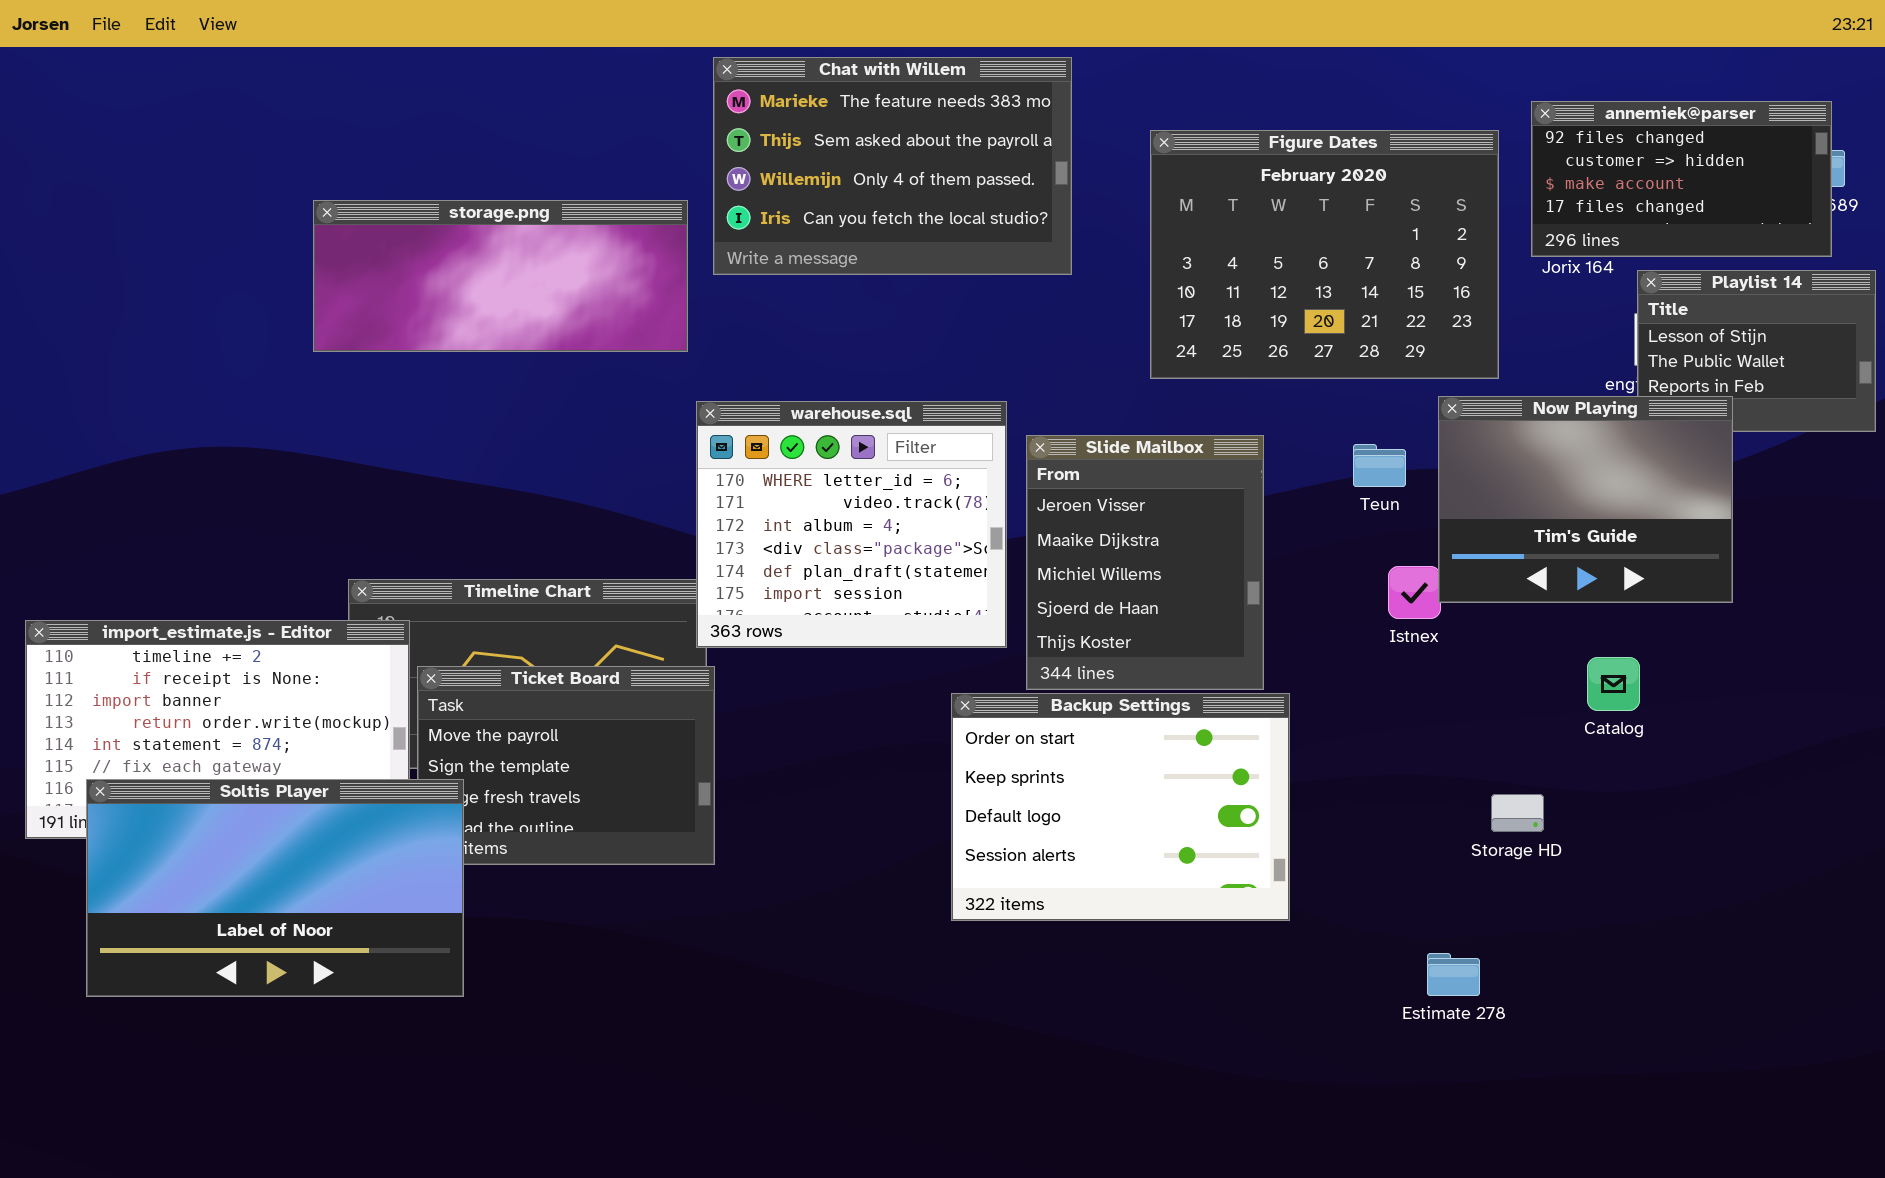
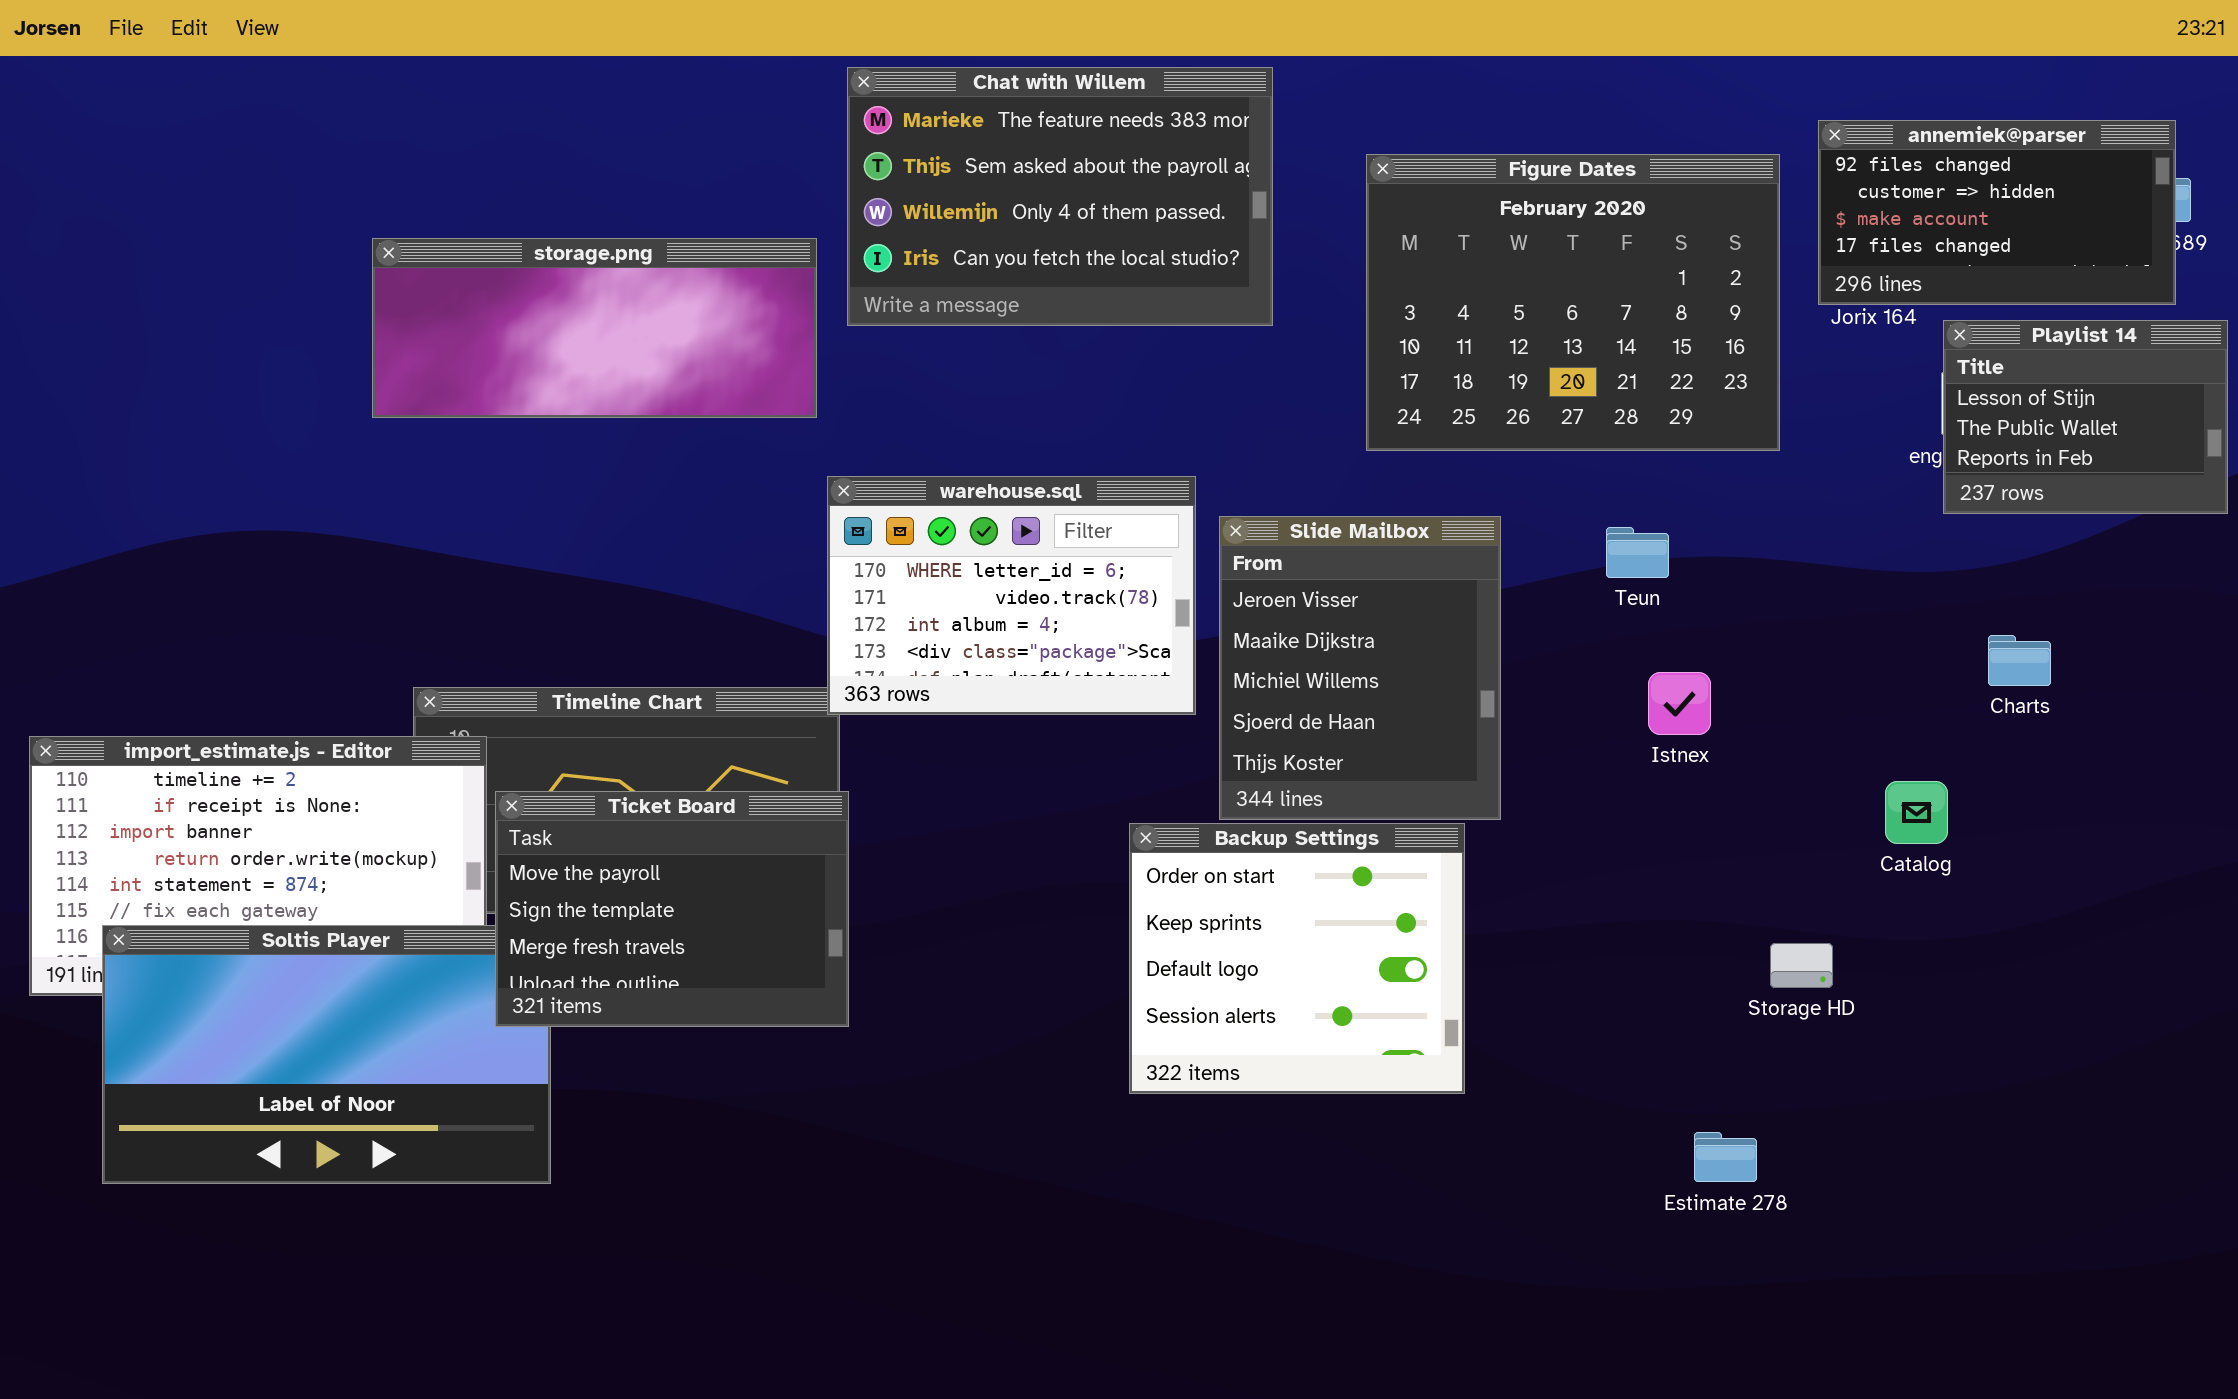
Now Playing: [1438,396,1733,603] -> none, closed
warehouse.sql: [696,401,1007,648] -> [827,476,1196,715], resized
Ticket Board: [417,666,715,865] -> [495,791,849,1027], raised
Backup Settings: [951,693,1290,921] -> [1129,823,1465,1094], resized

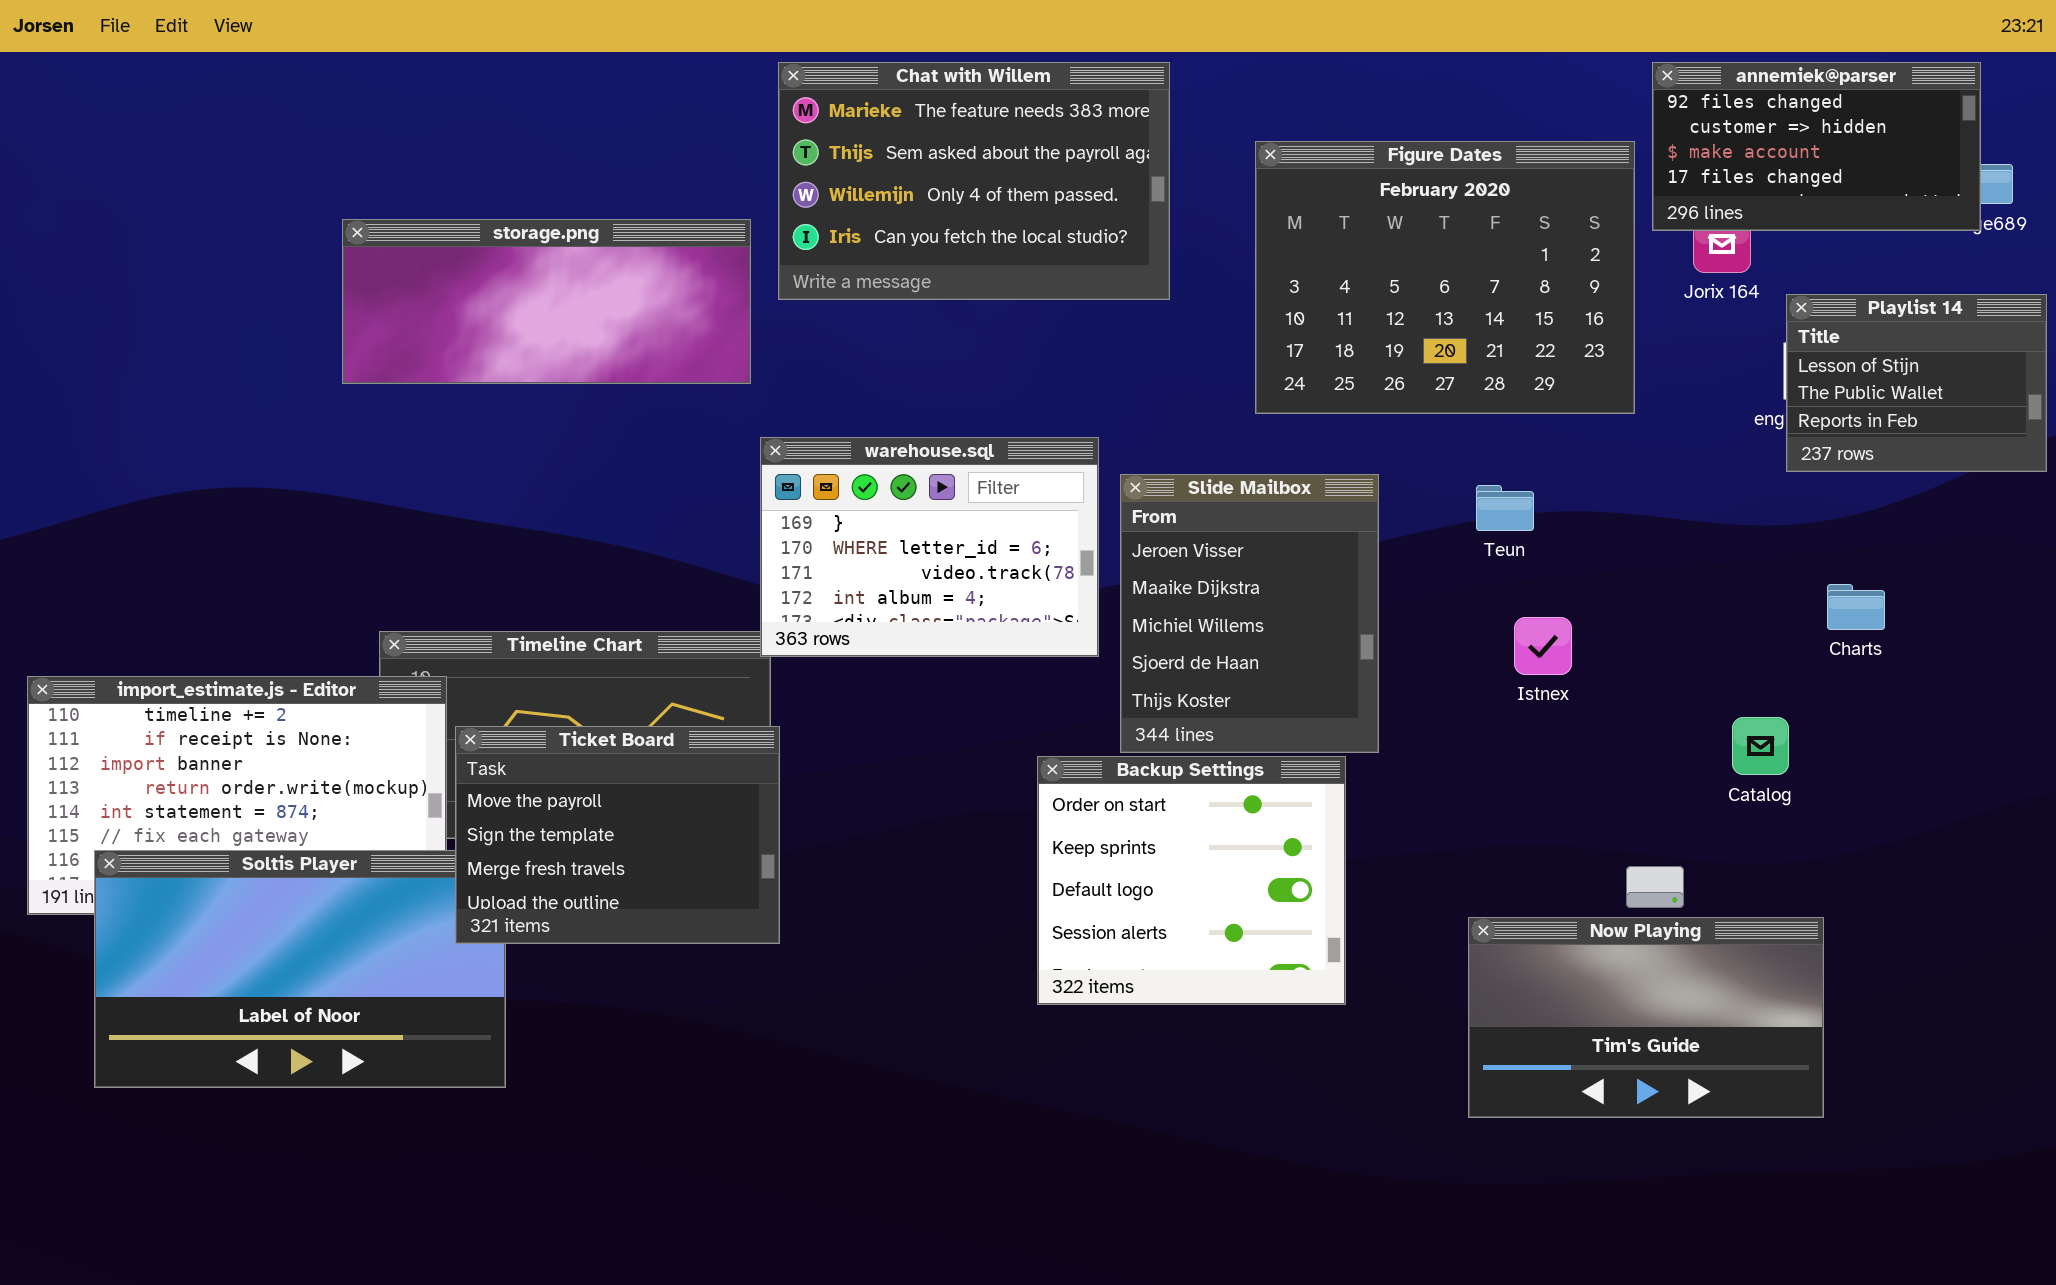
annemiek@parser: [1818,120,2176,305] -> [1652,62,1981,231], moved
warehouse.sql: [827,476,1196,715] -> [760,437,1099,657], scrolled up 1 row
Now Playing: none -> [1468,917,1824,1118], opened

